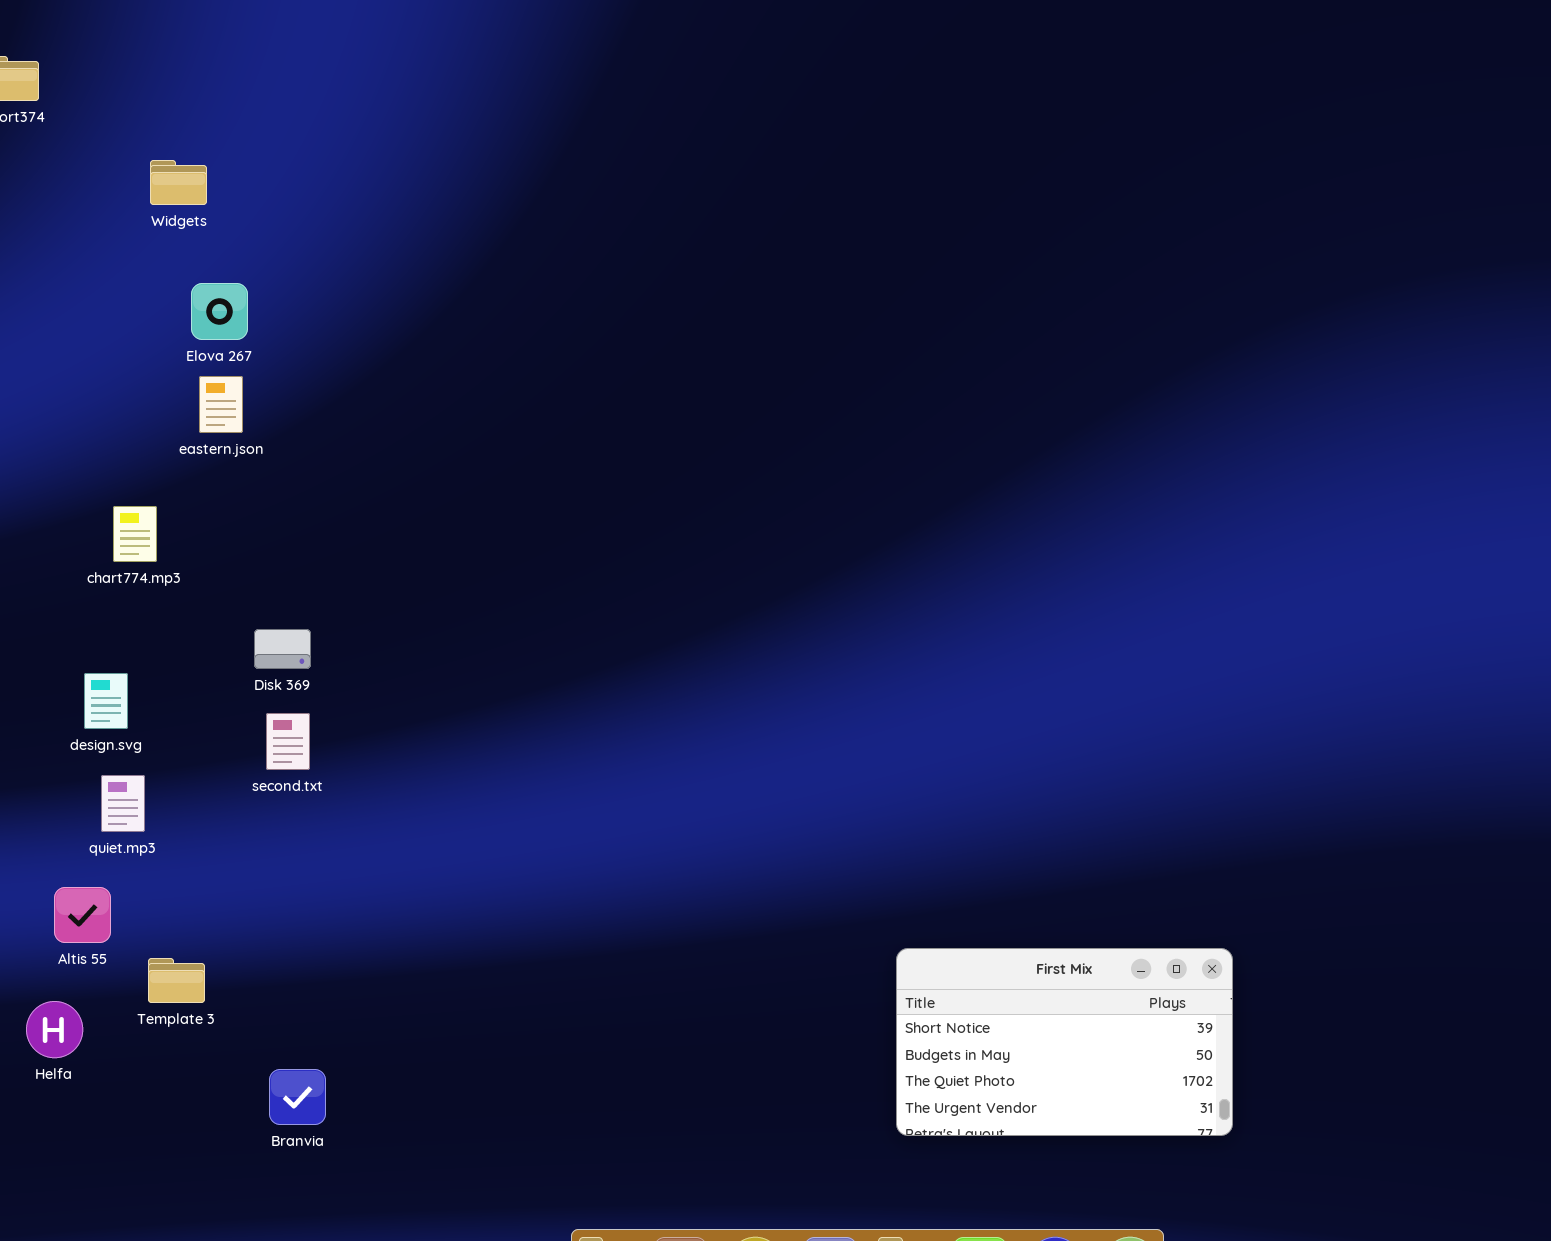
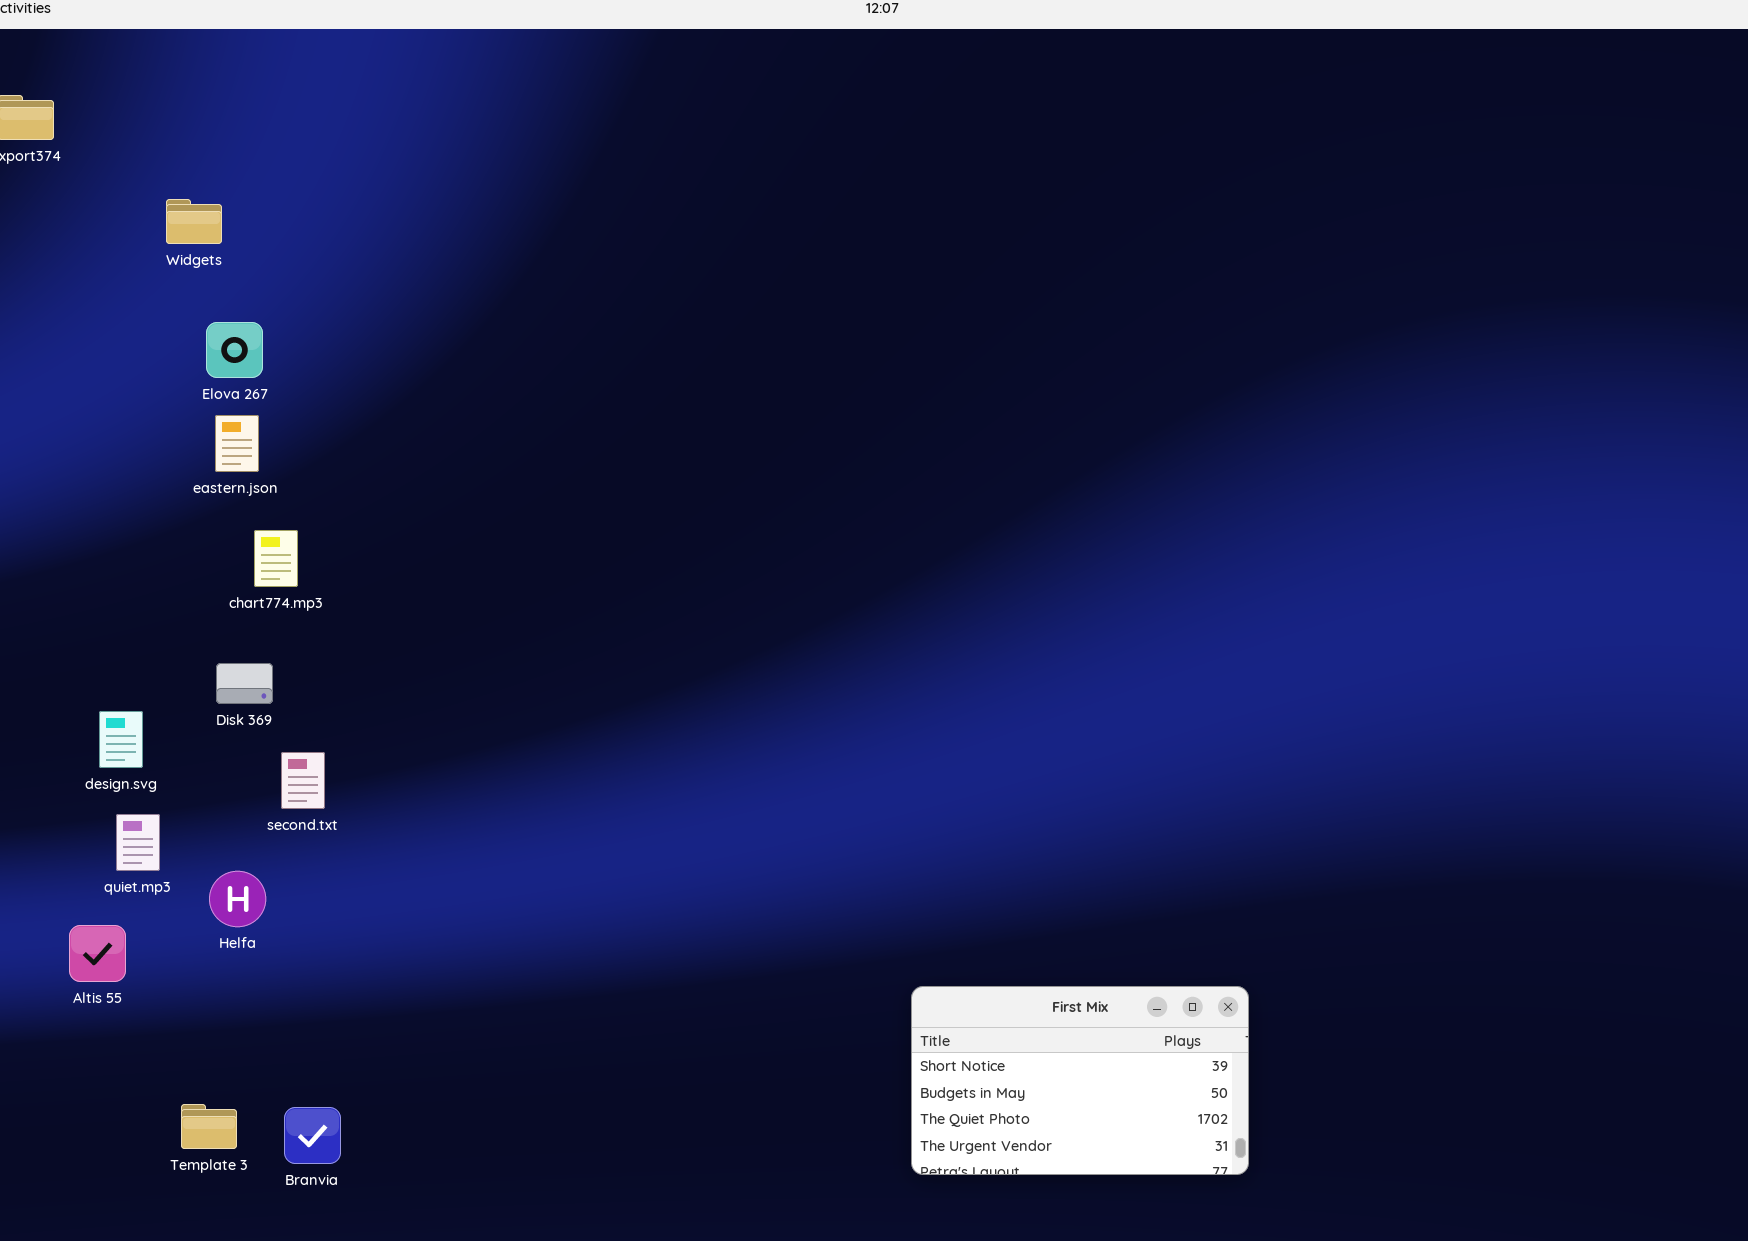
chart774.mp3: [113,506,157,562] -> [254,530,298,587], moved
Disk 369: [254,629,311,669] -> [216,663,273,704], moved
Template 3: [148,958,205,1003] -> [181,1104,237,1149], moved
Helfa: [26,1001,83,1058] -> [209,871,266,927], moved

